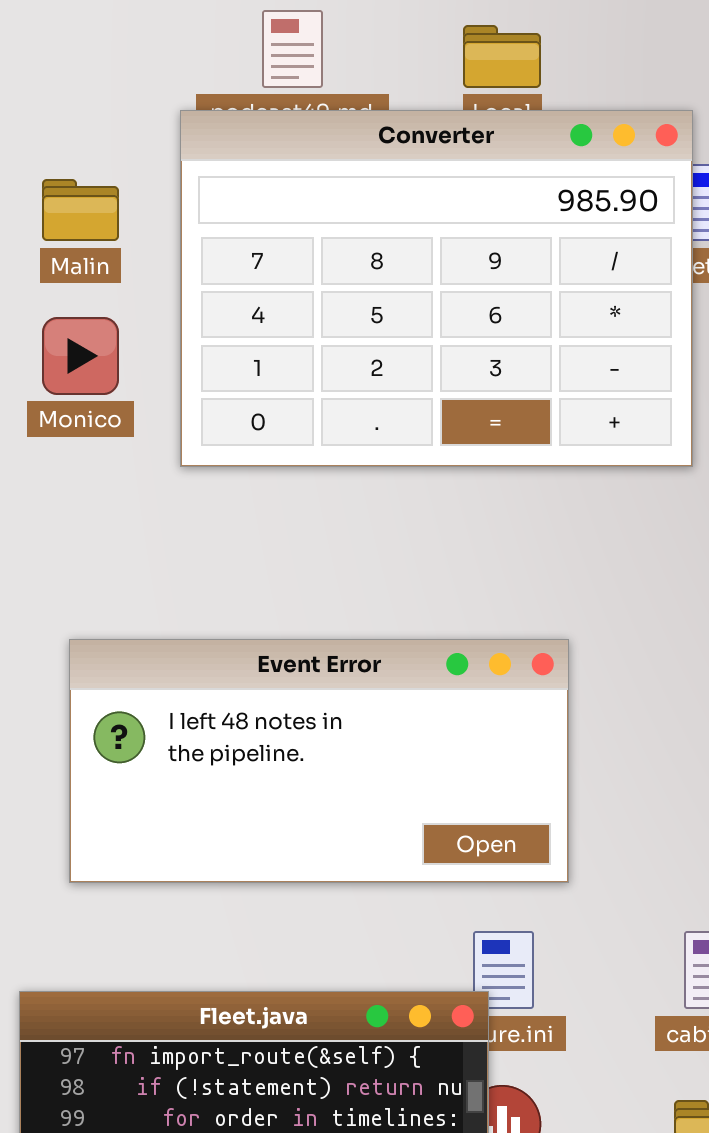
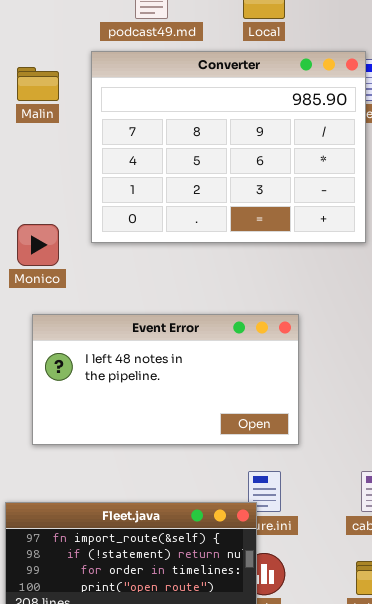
Converter: [180,110,693,467] -> [91,51,366,243], moved
Monico: [42,317,119,395] -> [17,224,59,266], moved

